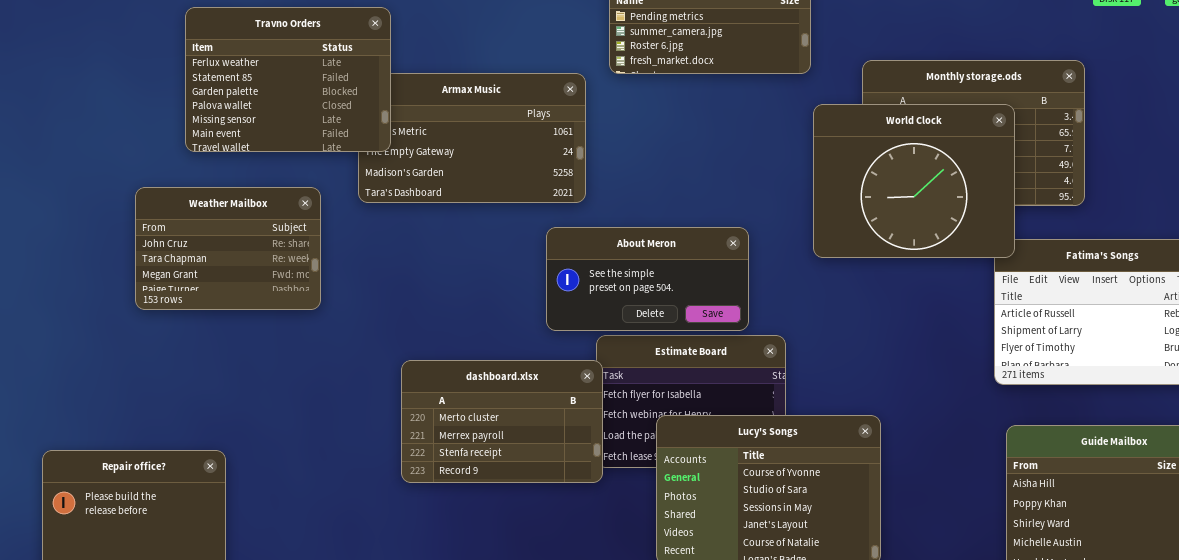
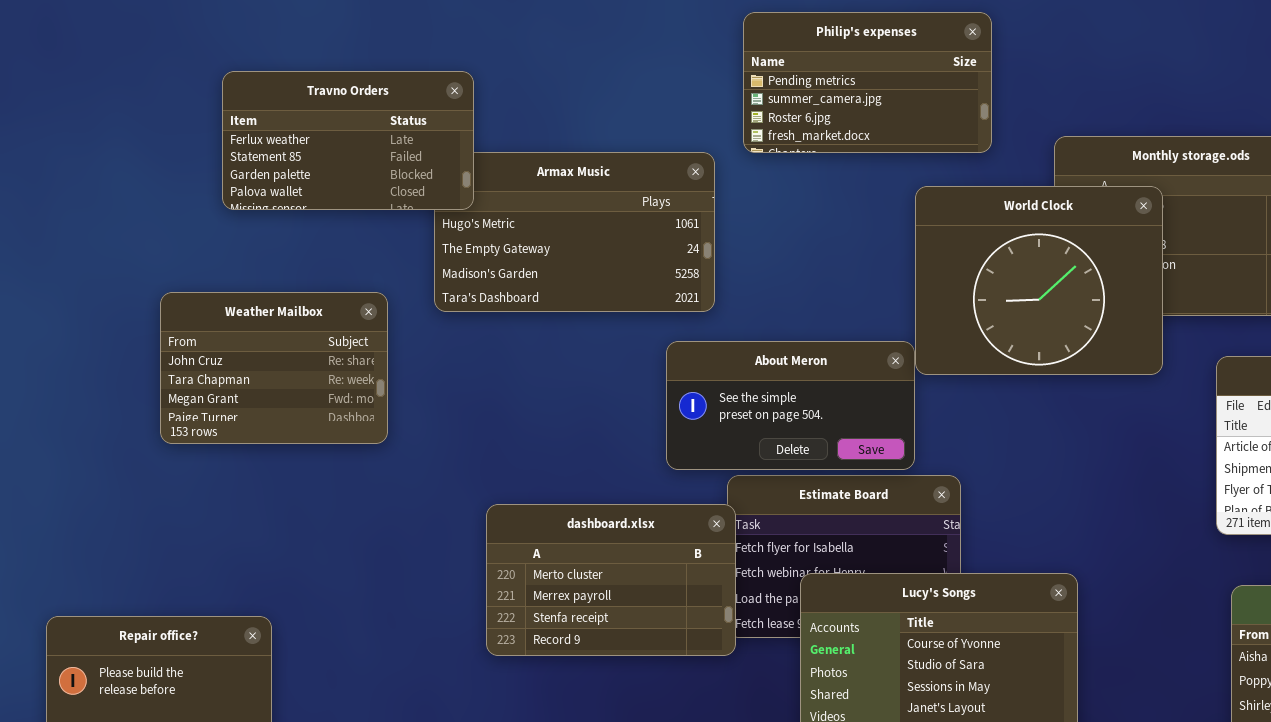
Travno Orders: [185,7,391,152] -> [222,71,474,210], resized
World Clock: [813,104,1015,258] -> [915,186,1163,375], moved

